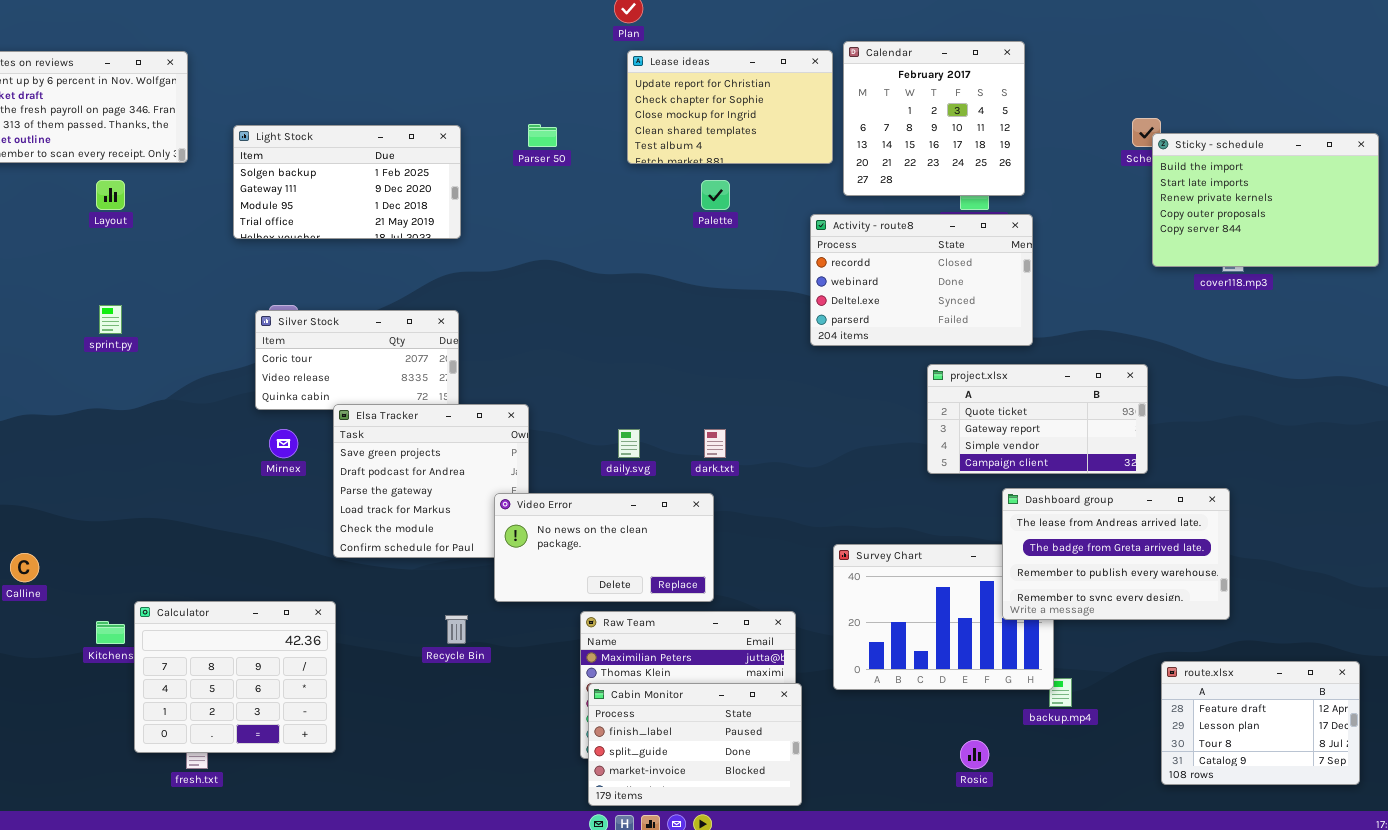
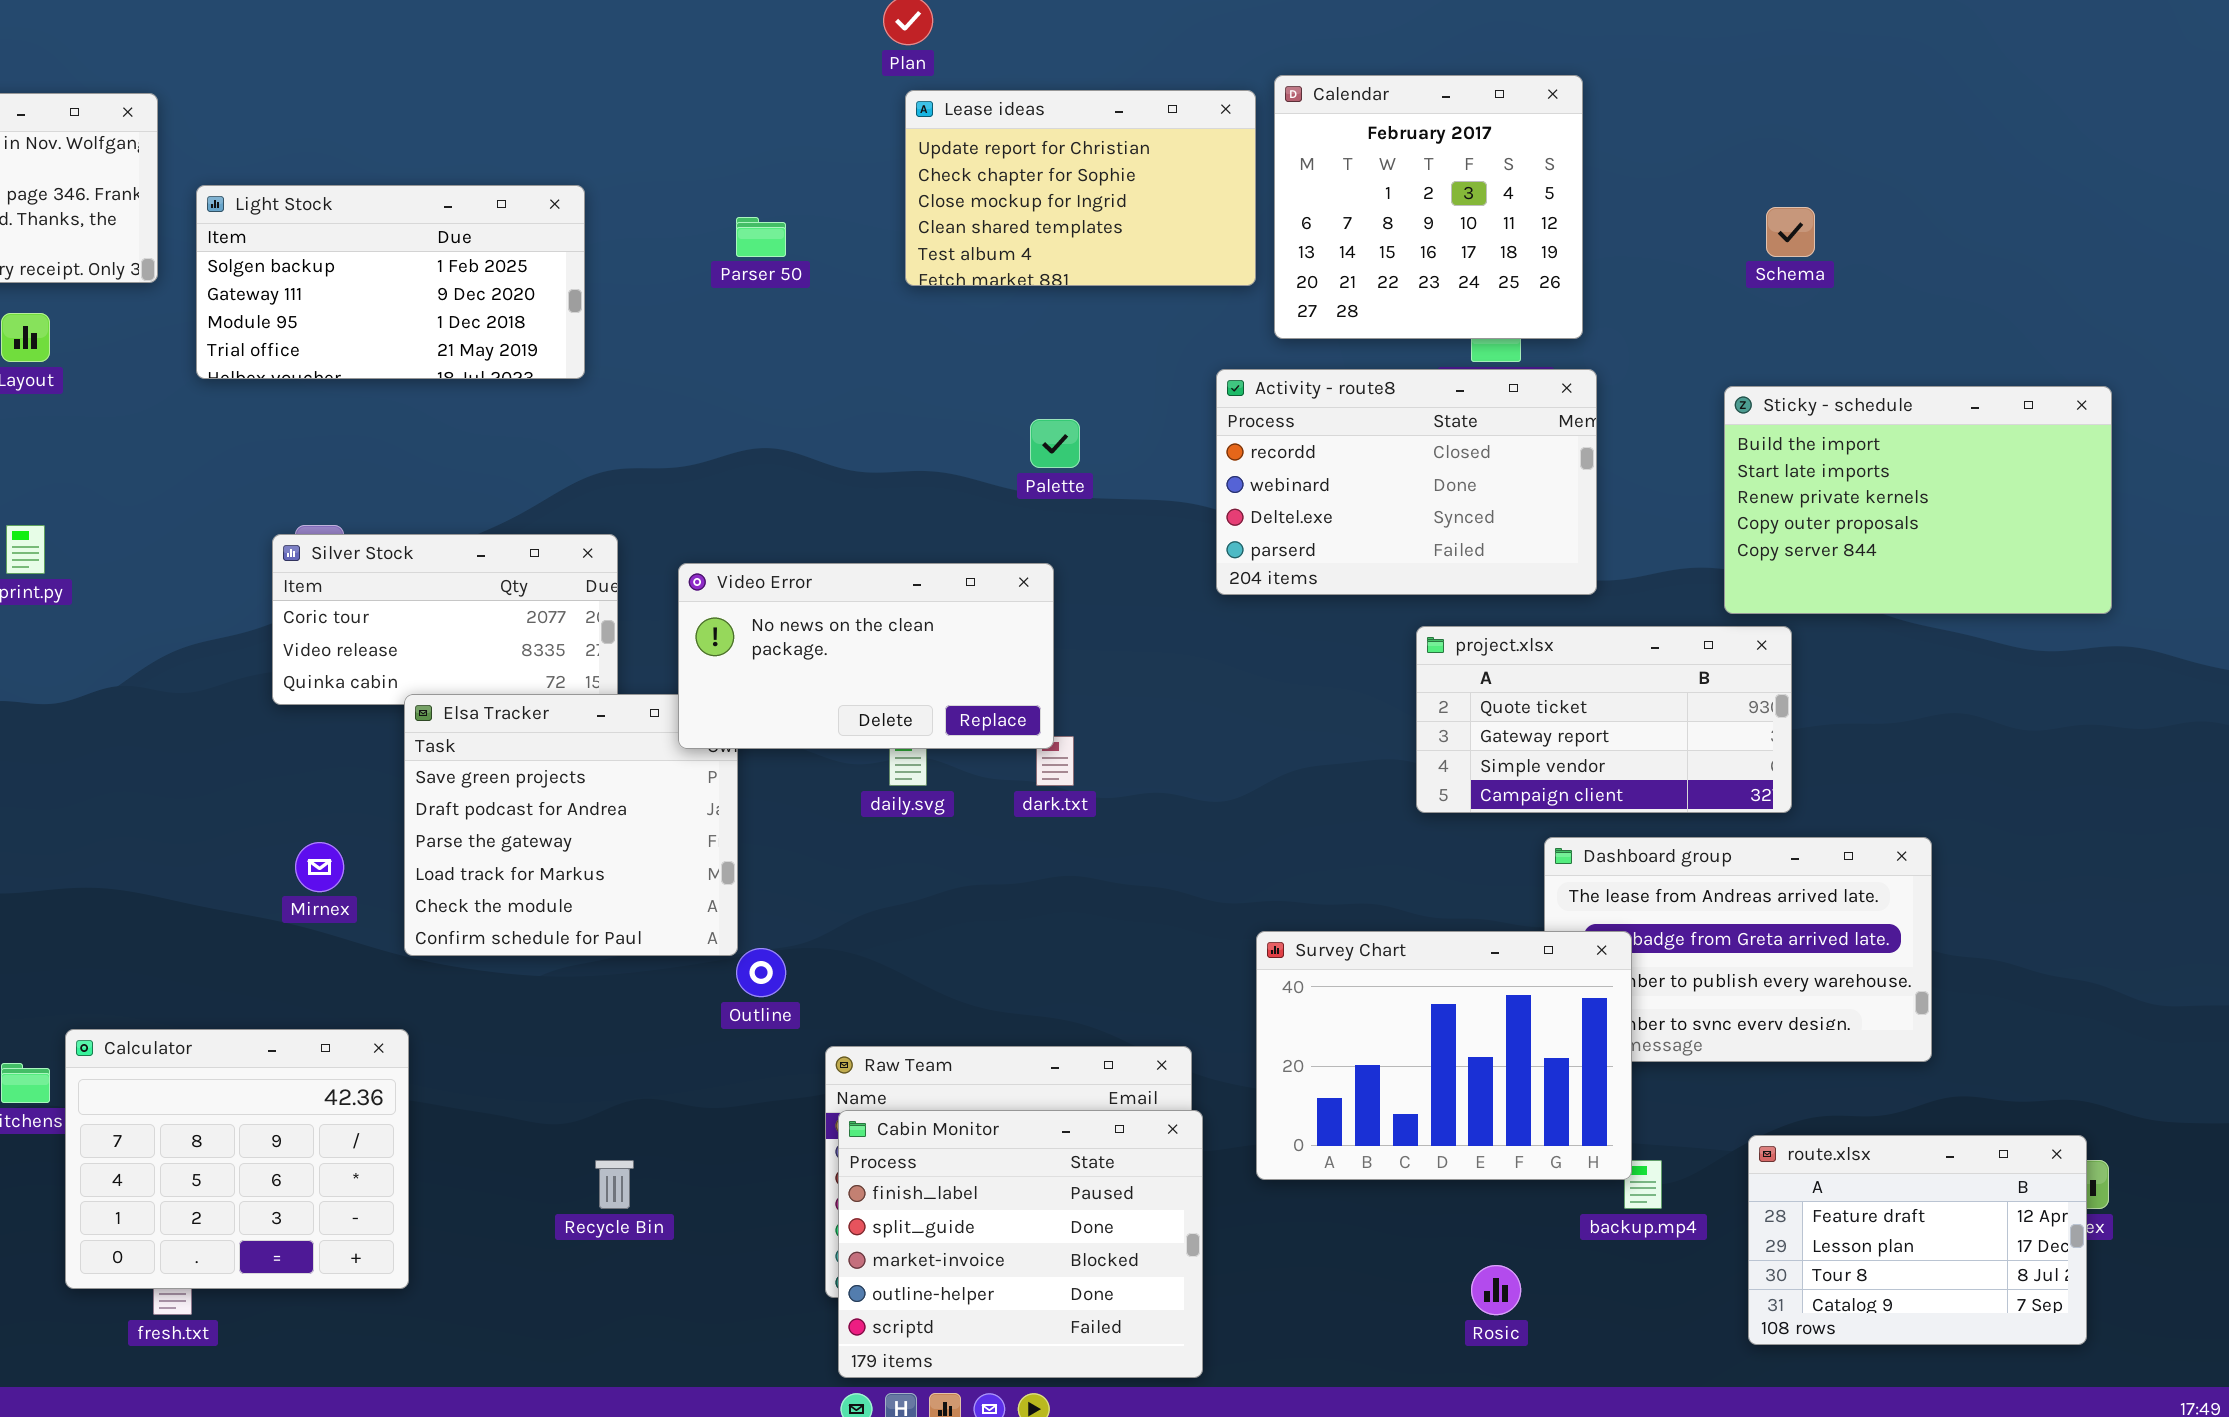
Light Stock: [233,125,461,239] -> [196,185,585,379], moved
Sticky - schedule: [1152,133,1379,267] -> [1724,386,2112,614], moved
Palette: [701,180,730,210] -> [1030,419,1080,468], moved
Mirnex: [269,429,298,458] -> [295,842,344,892], moved
Video Error: [494,493,714,602] -> [678,563,1054,749], moved
Survey Chart: [833,544,1054,690] -> [1256,931,1632,1180], raised
Recycle Bin: [445,615,468,644] -> [595,1160,634,1209], moved
route.xlsx: [1161,661,1360,785] -> [1748,1135,2087,1345], moved
Cabin Monitor: [588,683,802,806] -> [838,1110,1203,1378], resized

